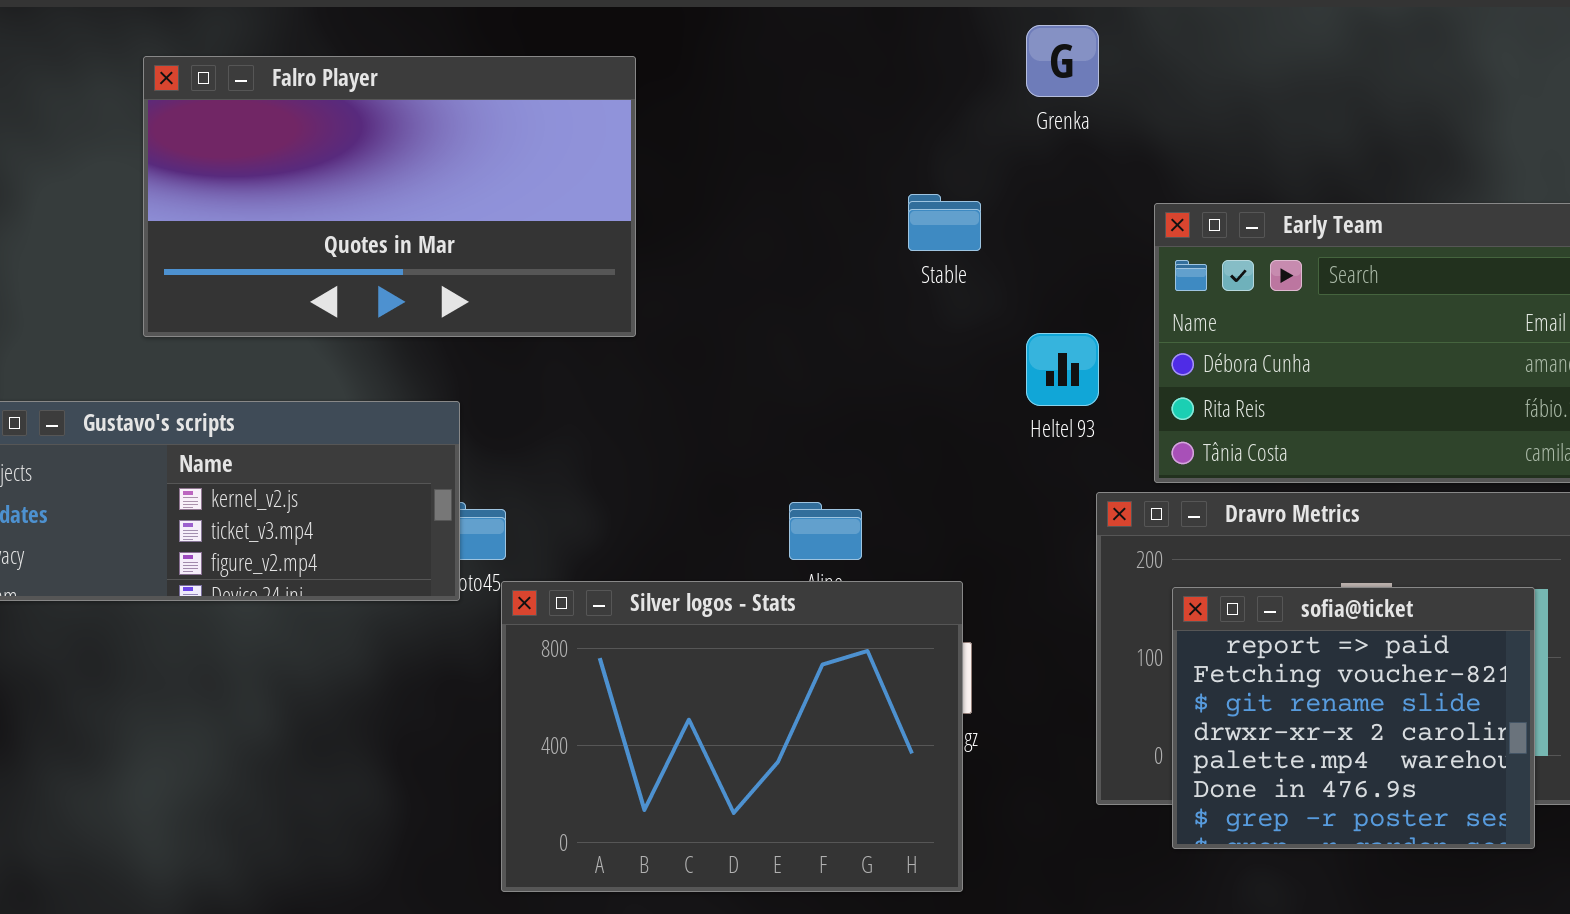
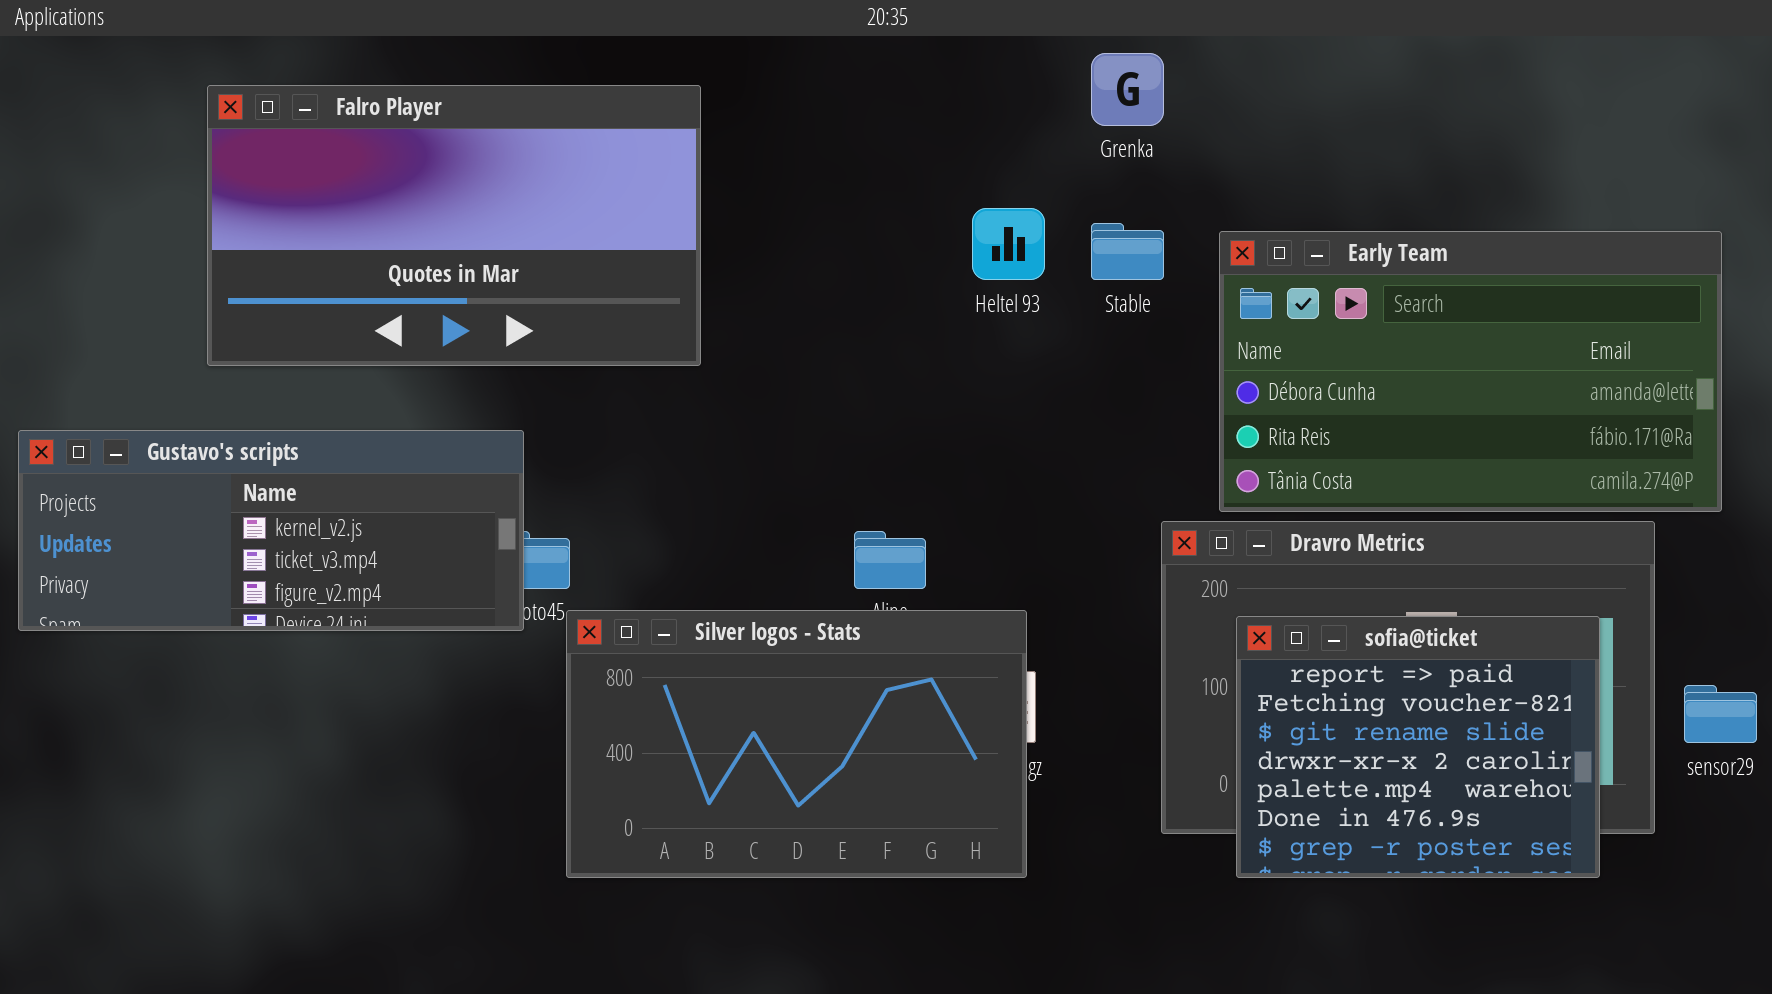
Stable: [908,194,981,251] -> [1091,223,1164,280], moved
Heltel 93: [1026,333,1099,406] -> [972,208,1045,280], moved
Silver logos - Stats: [501,581,963,892] -> [566,610,1027,878], resized

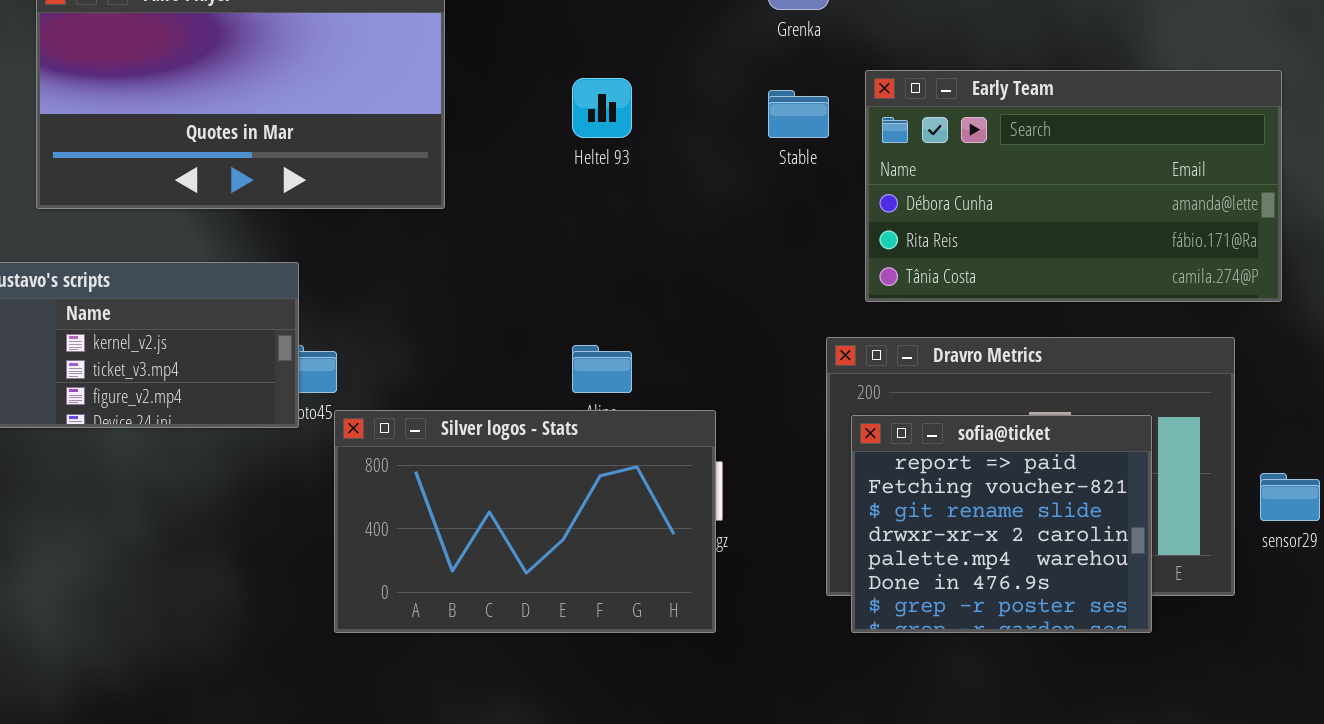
Heltel 93: [972,208,1045,280] -> [572,78,632,138], moved
Early Team: [1219,231,1722,512] -> [865,70,1282,302], moved
sofia@ticket: [1236,616,1600,878] -> [851,415,1152,633], moved

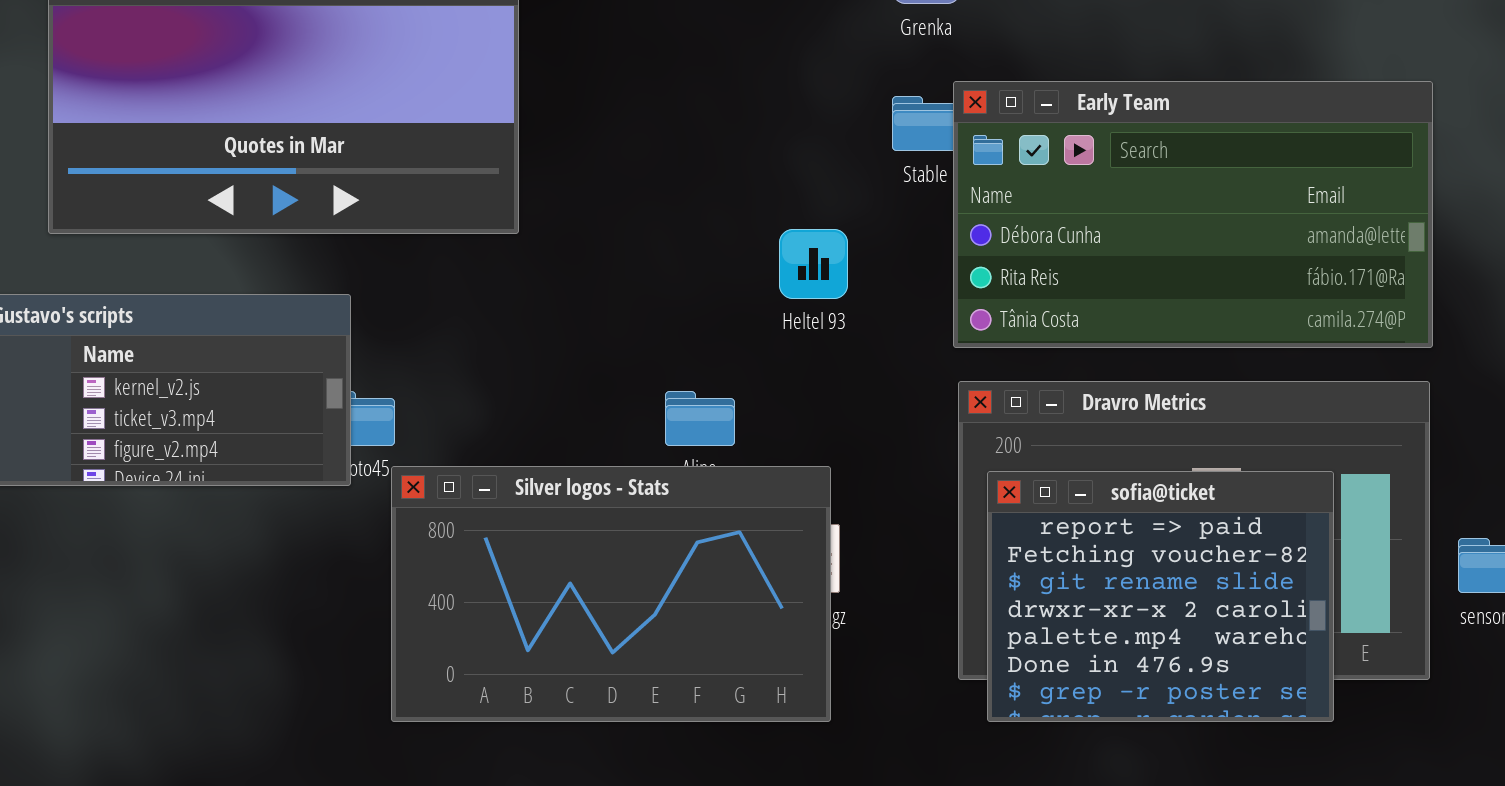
Early Team: [865,70,1282,302] -> [953,81,1433,348], moved
Heltel 93: [572,78,632,138] -> [779,229,848,299], moved

